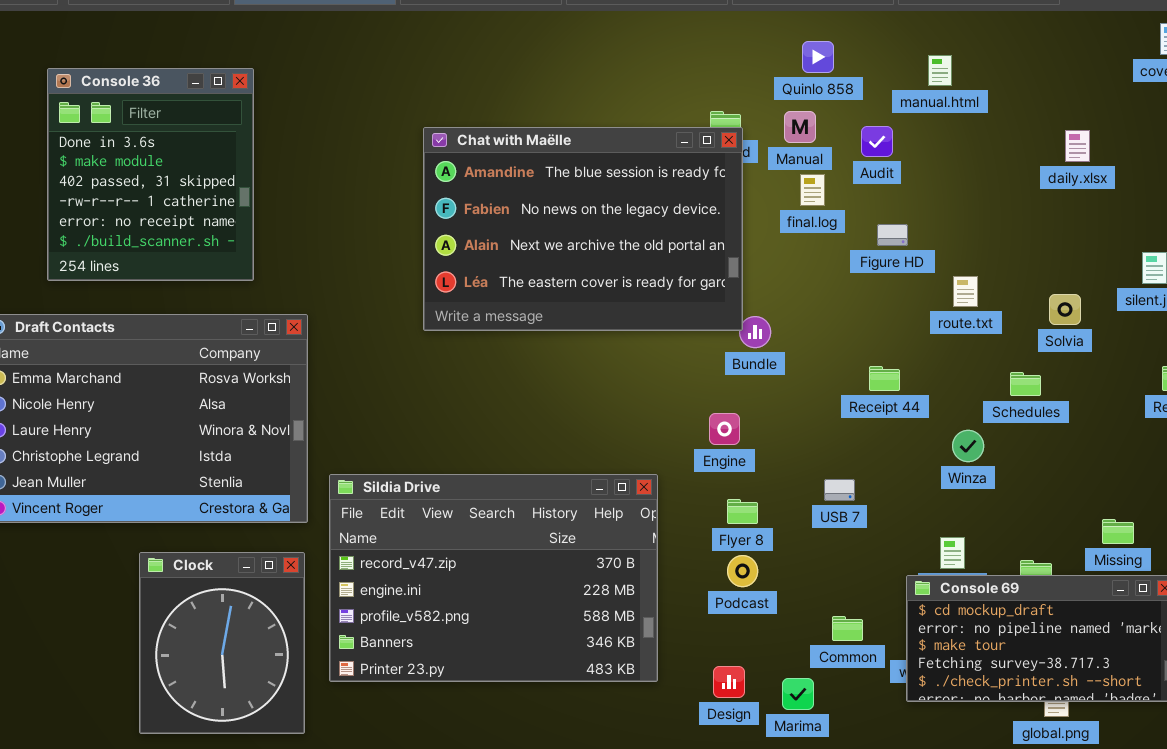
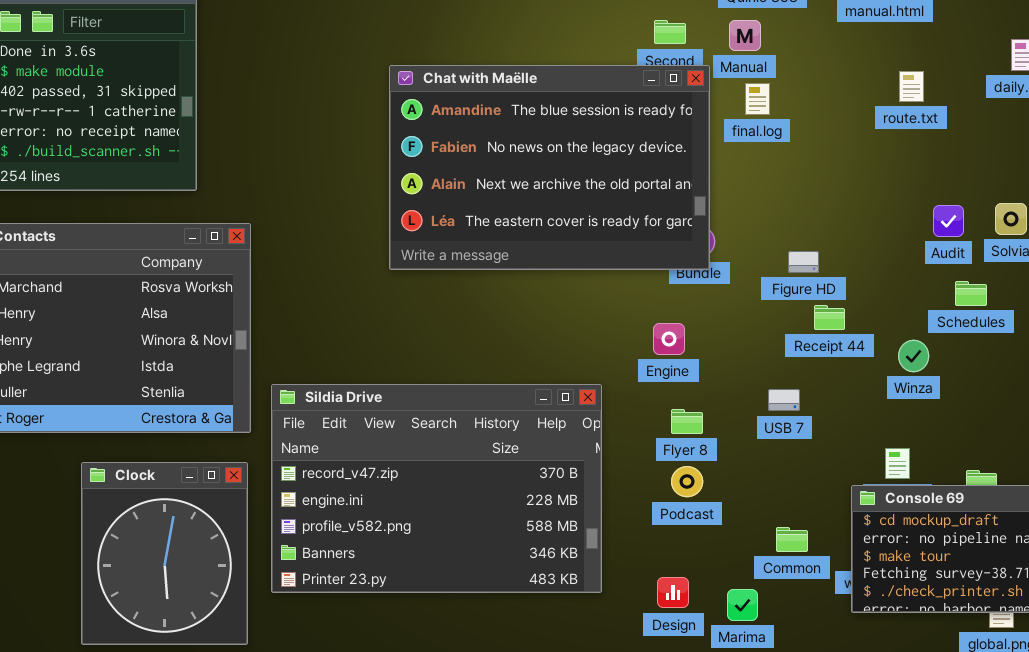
Audit: [861,126,893,157] -> [933,205,964,237], moved
Chat with Maëlle: [423,127,743,331] -> [389,65,710,270], moved
Figure HD: [877,224,908,246] -> [788,251,819,273], moved
route.txt: [953,276,978,307] -> [899,71,924,102], moved
Receipt 44: [869,366,900,391] -> [814,305,845,330], moved

